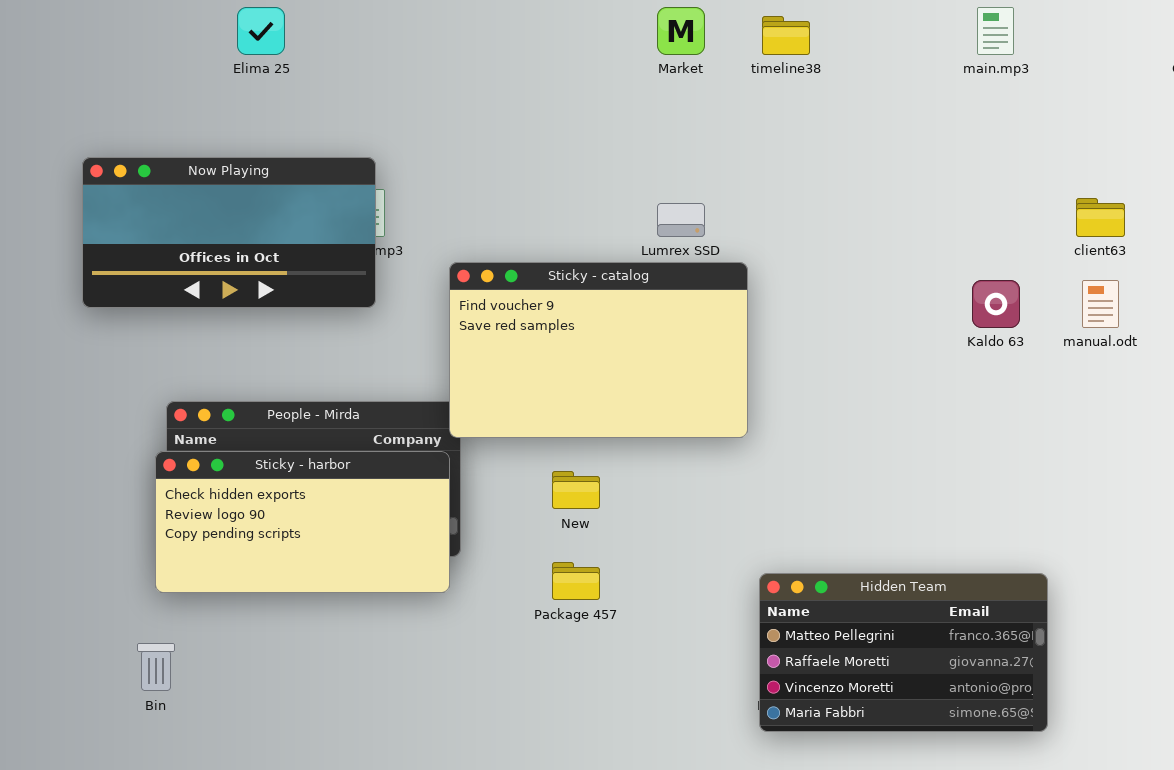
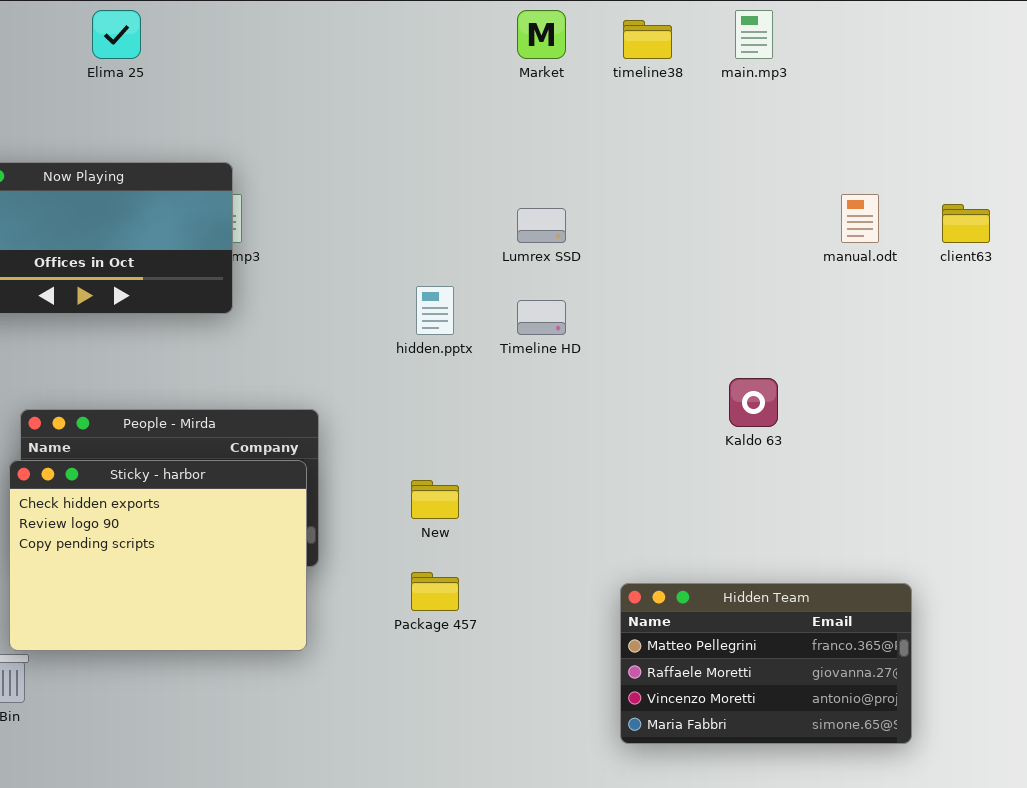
main.mp3: [977,7,1014,55] -> [735,10,773,59], moved
Sticky - catalog: [449,262,748,438] -> none, closed
Kaldo 63: [972,280,1020,328] -> [729,378,778,427], moved
manual.odt: [1082,280,1119,328] -> [841,194,879,243], moved
Sticky - harbor: [155,451,450,593] -> [9,460,307,651], resized

